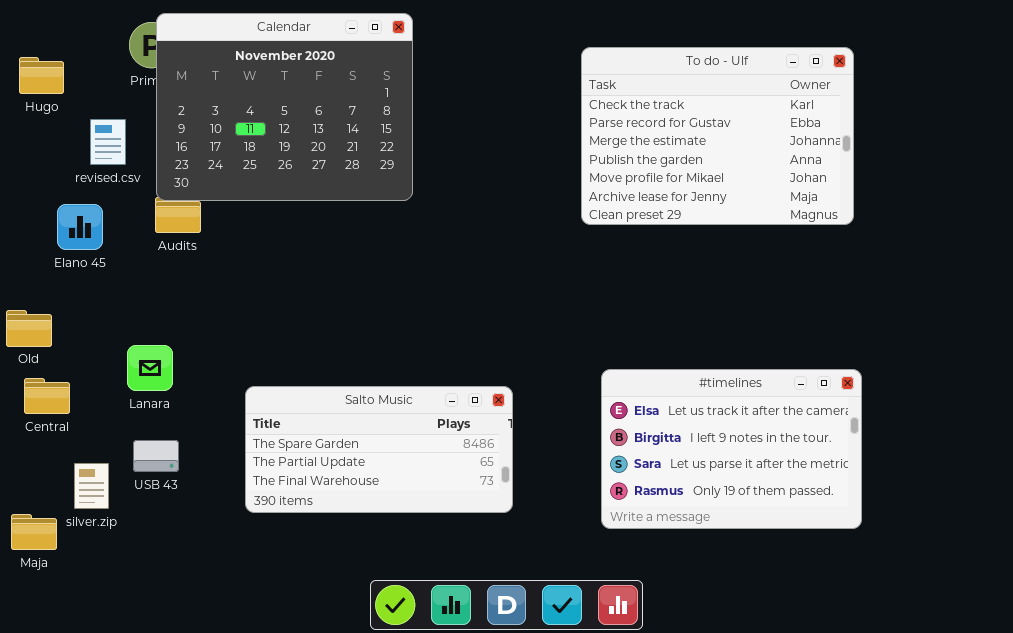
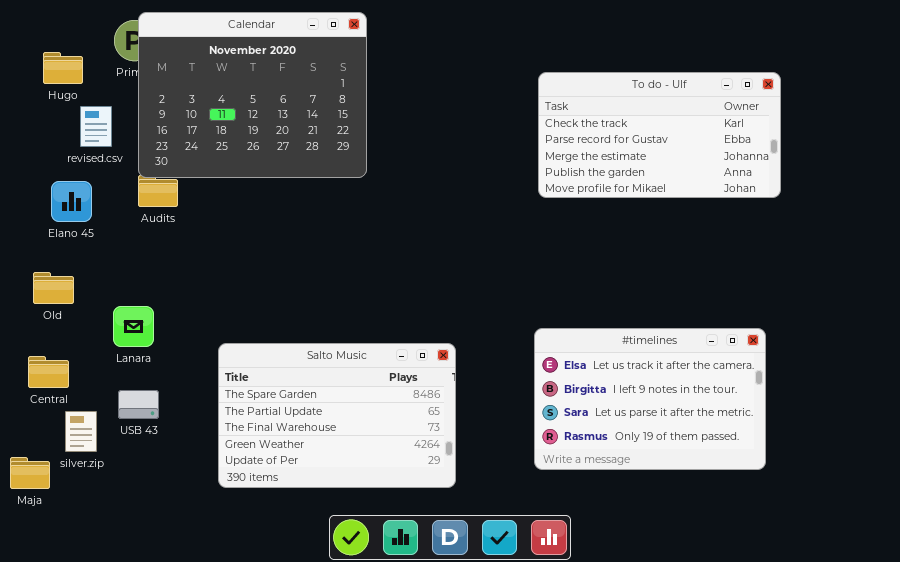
To do - Ulf: [581,47,854,225] -> [538,72,781,198], moved, resized
Hugo: [19,57,64,94] -> [43,52,83,84], moved
Old: [6,310,52,347] -> [33,272,74,304], moved
Central: [24,378,70,414] -> [28,356,69,388], moved
Salto Music: [245,386,513,513] -> [218,343,456,488], resized

